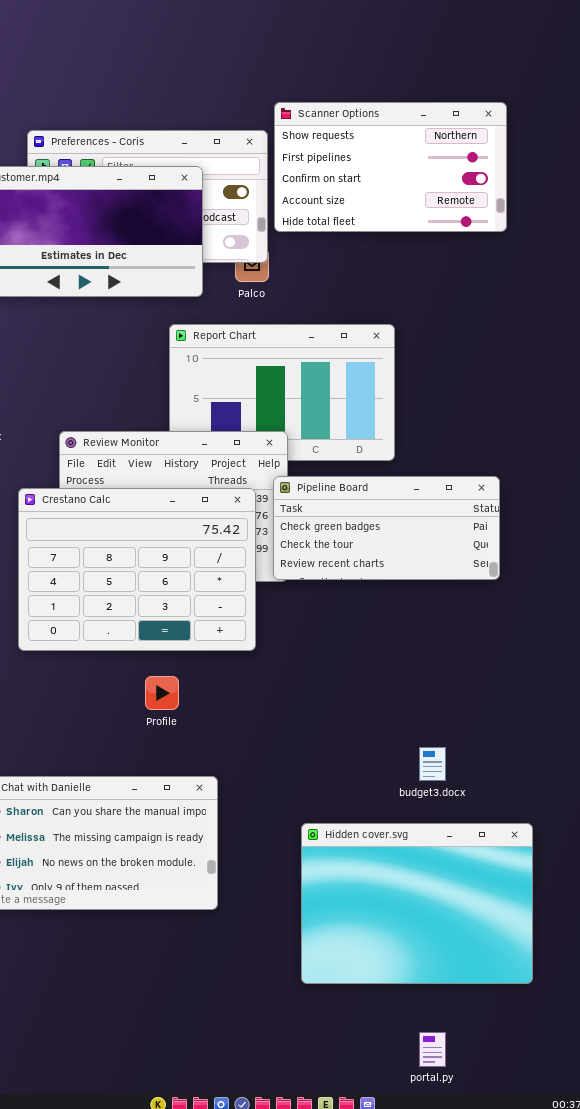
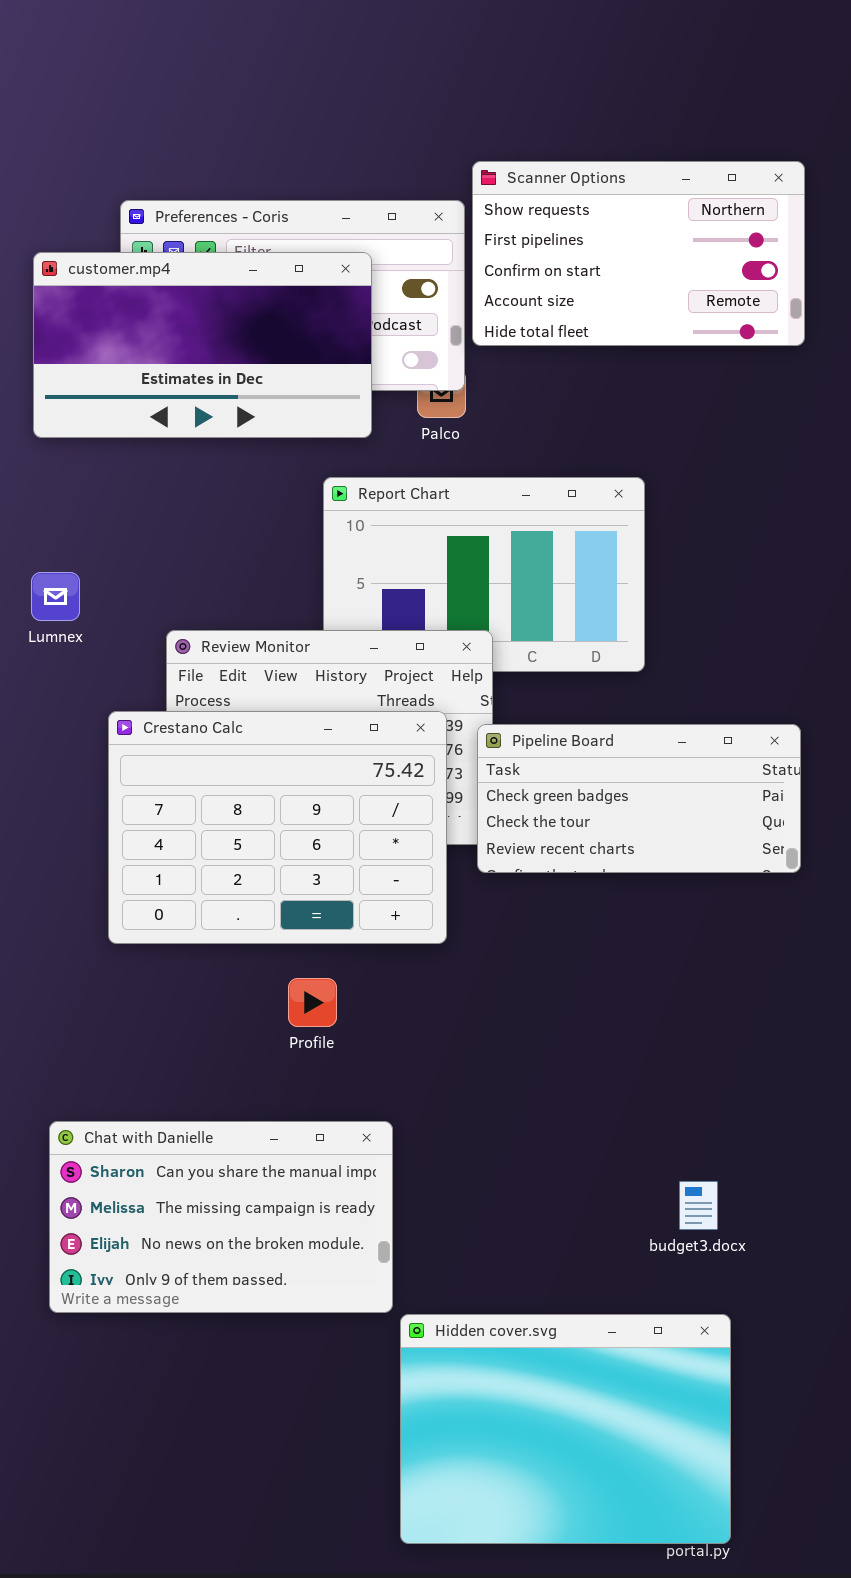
Pipeline Board: [273,476,500,580] -> [477,724,801,873], moved
budget3.docx: [419,747,446,781] -> [679,1181,718,1230], moved
Hidden cover.svg: [301,823,533,984] -> [400,1314,731,1544], moved

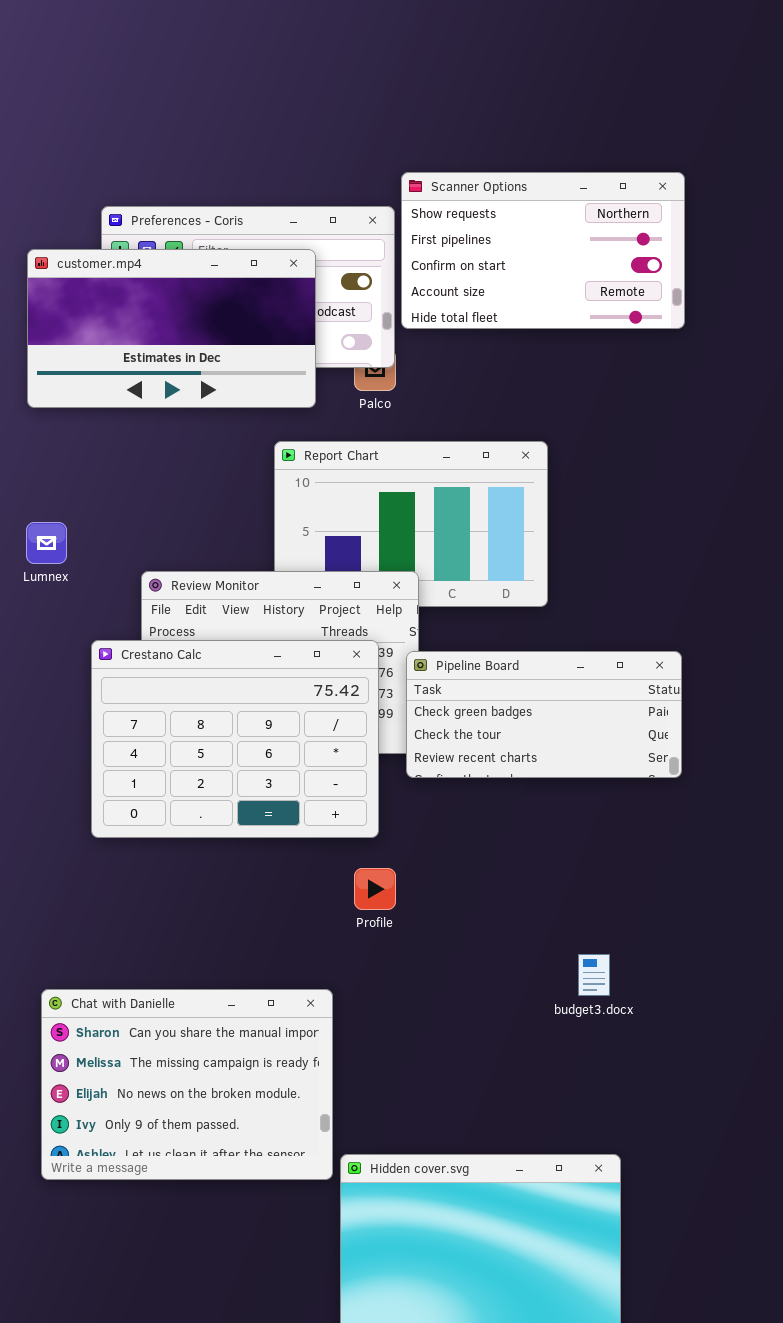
Profile: [288,978,337,1027] -> [354,868,396,910], moved
Chat with Danielle: [49,1121,393,1313] -> [41,989,333,1180], resized
budget3.docx: [679,1181,718,1230] -> [578,954,610,996], moved

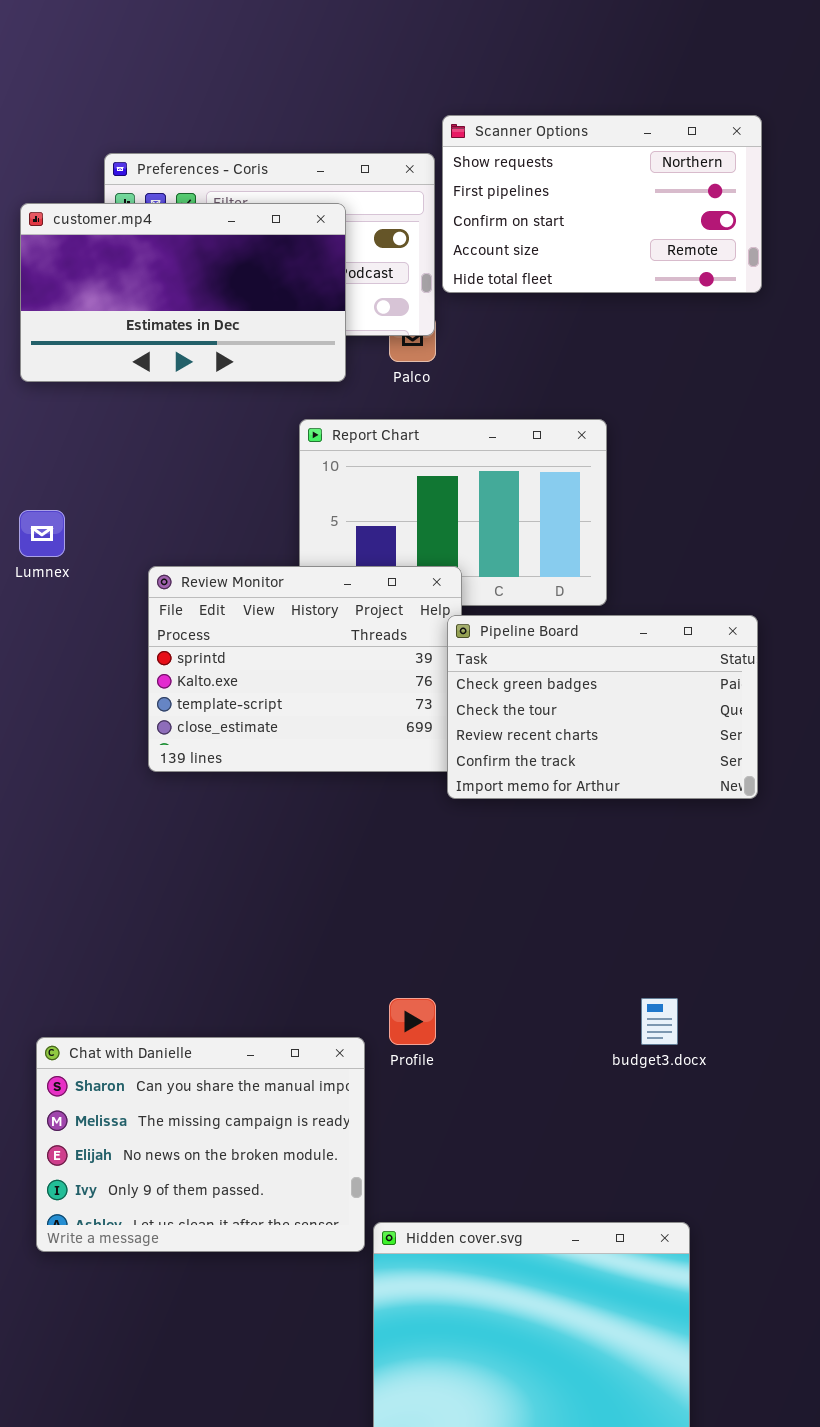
Crestano Calc: [91,640,379,838] -> none, closed
Pipeline Board: [406,651,682,778] -> [447,615,758,799], resized
Profile: [354,868,396,910] -> [389,998,436,1045], moved

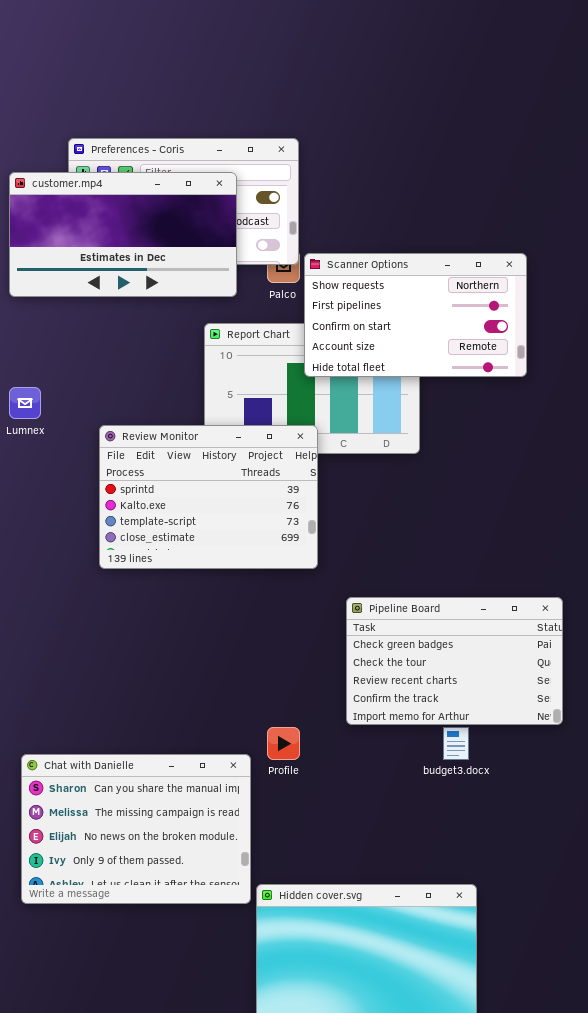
Scanner Options: [442,115,762,293] -> [304,253,527,377], moved
Pipeline Board: [447,615,758,799] -> [346,597,563,725], moved

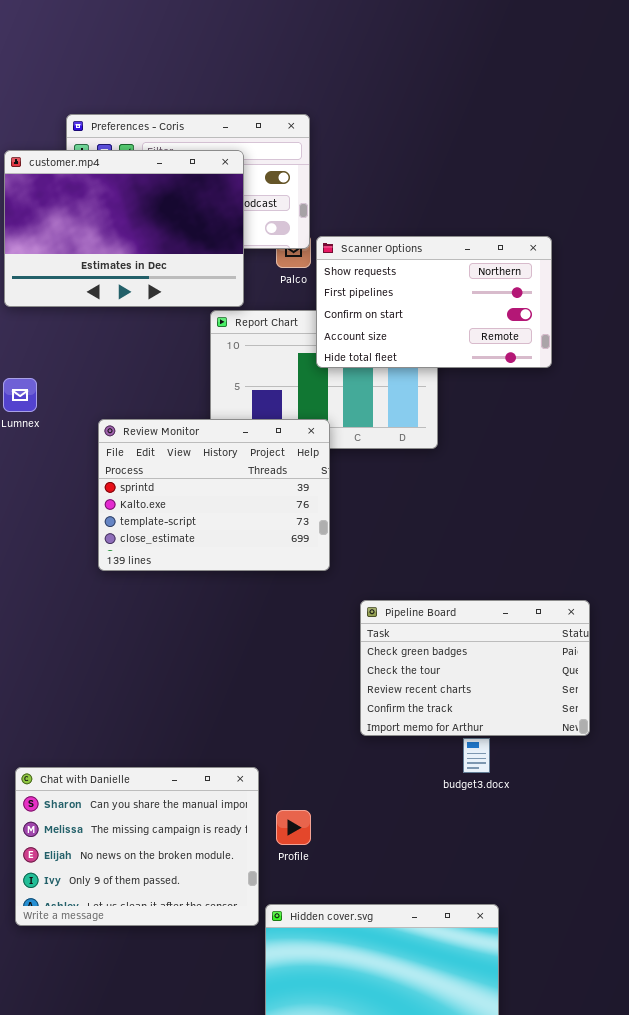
customer.mp4: [9,172,237,297] -> [4,150,244,307], resized
Profile: [267,727,300,760] -> [276,810,311,845], moved

